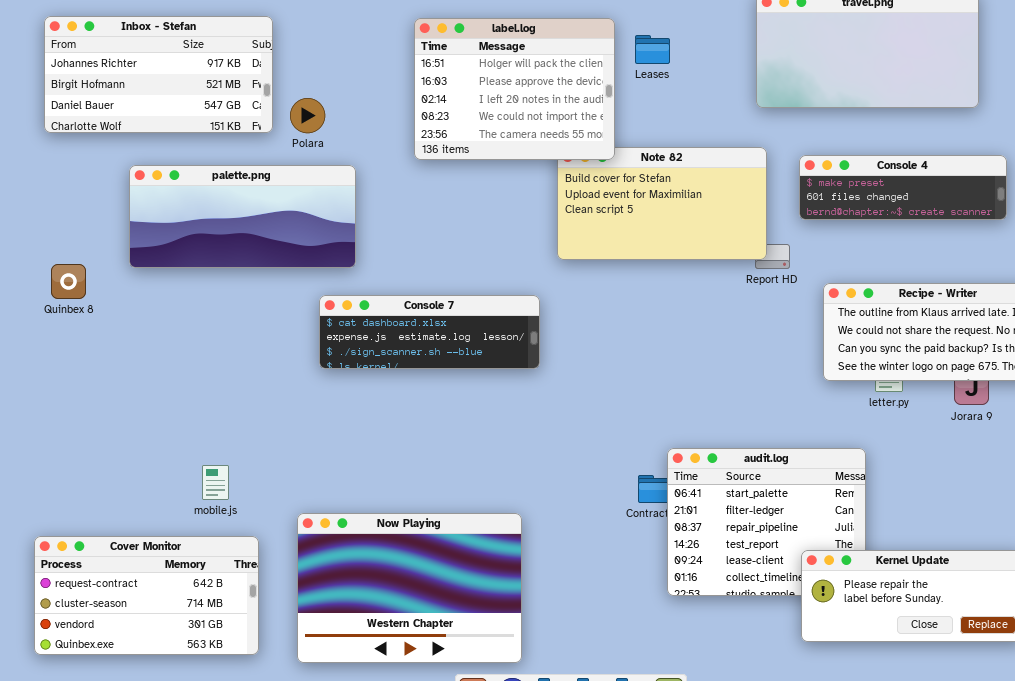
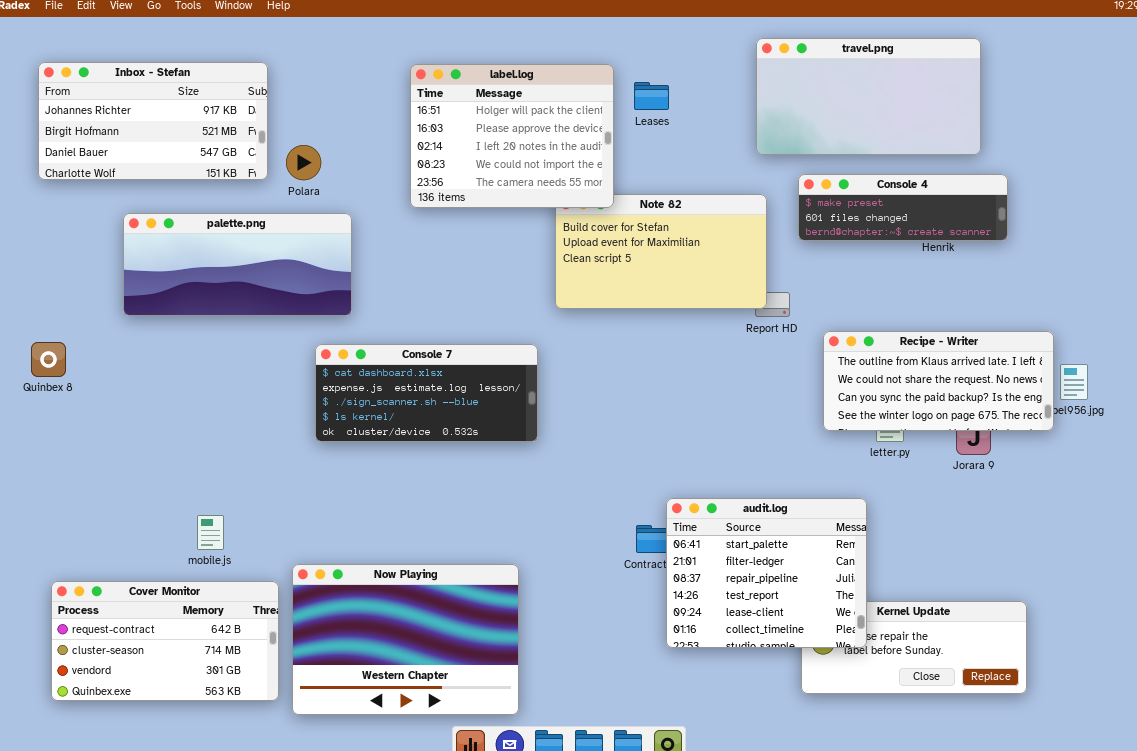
Console 4: [799,155,1007,220] -> [798,174,1008,241], moved
Quinbex 8: [51,264,86,299] -> [31,342,66,377], moved
Console 7: [319,295,540,369] -> [315,344,538,442], resized
audit.log: [667,448,866,596] -> [666,498,867,648], raised
Cover Monitor: [34,536,259,655] -> [51,581,279,701], moved

